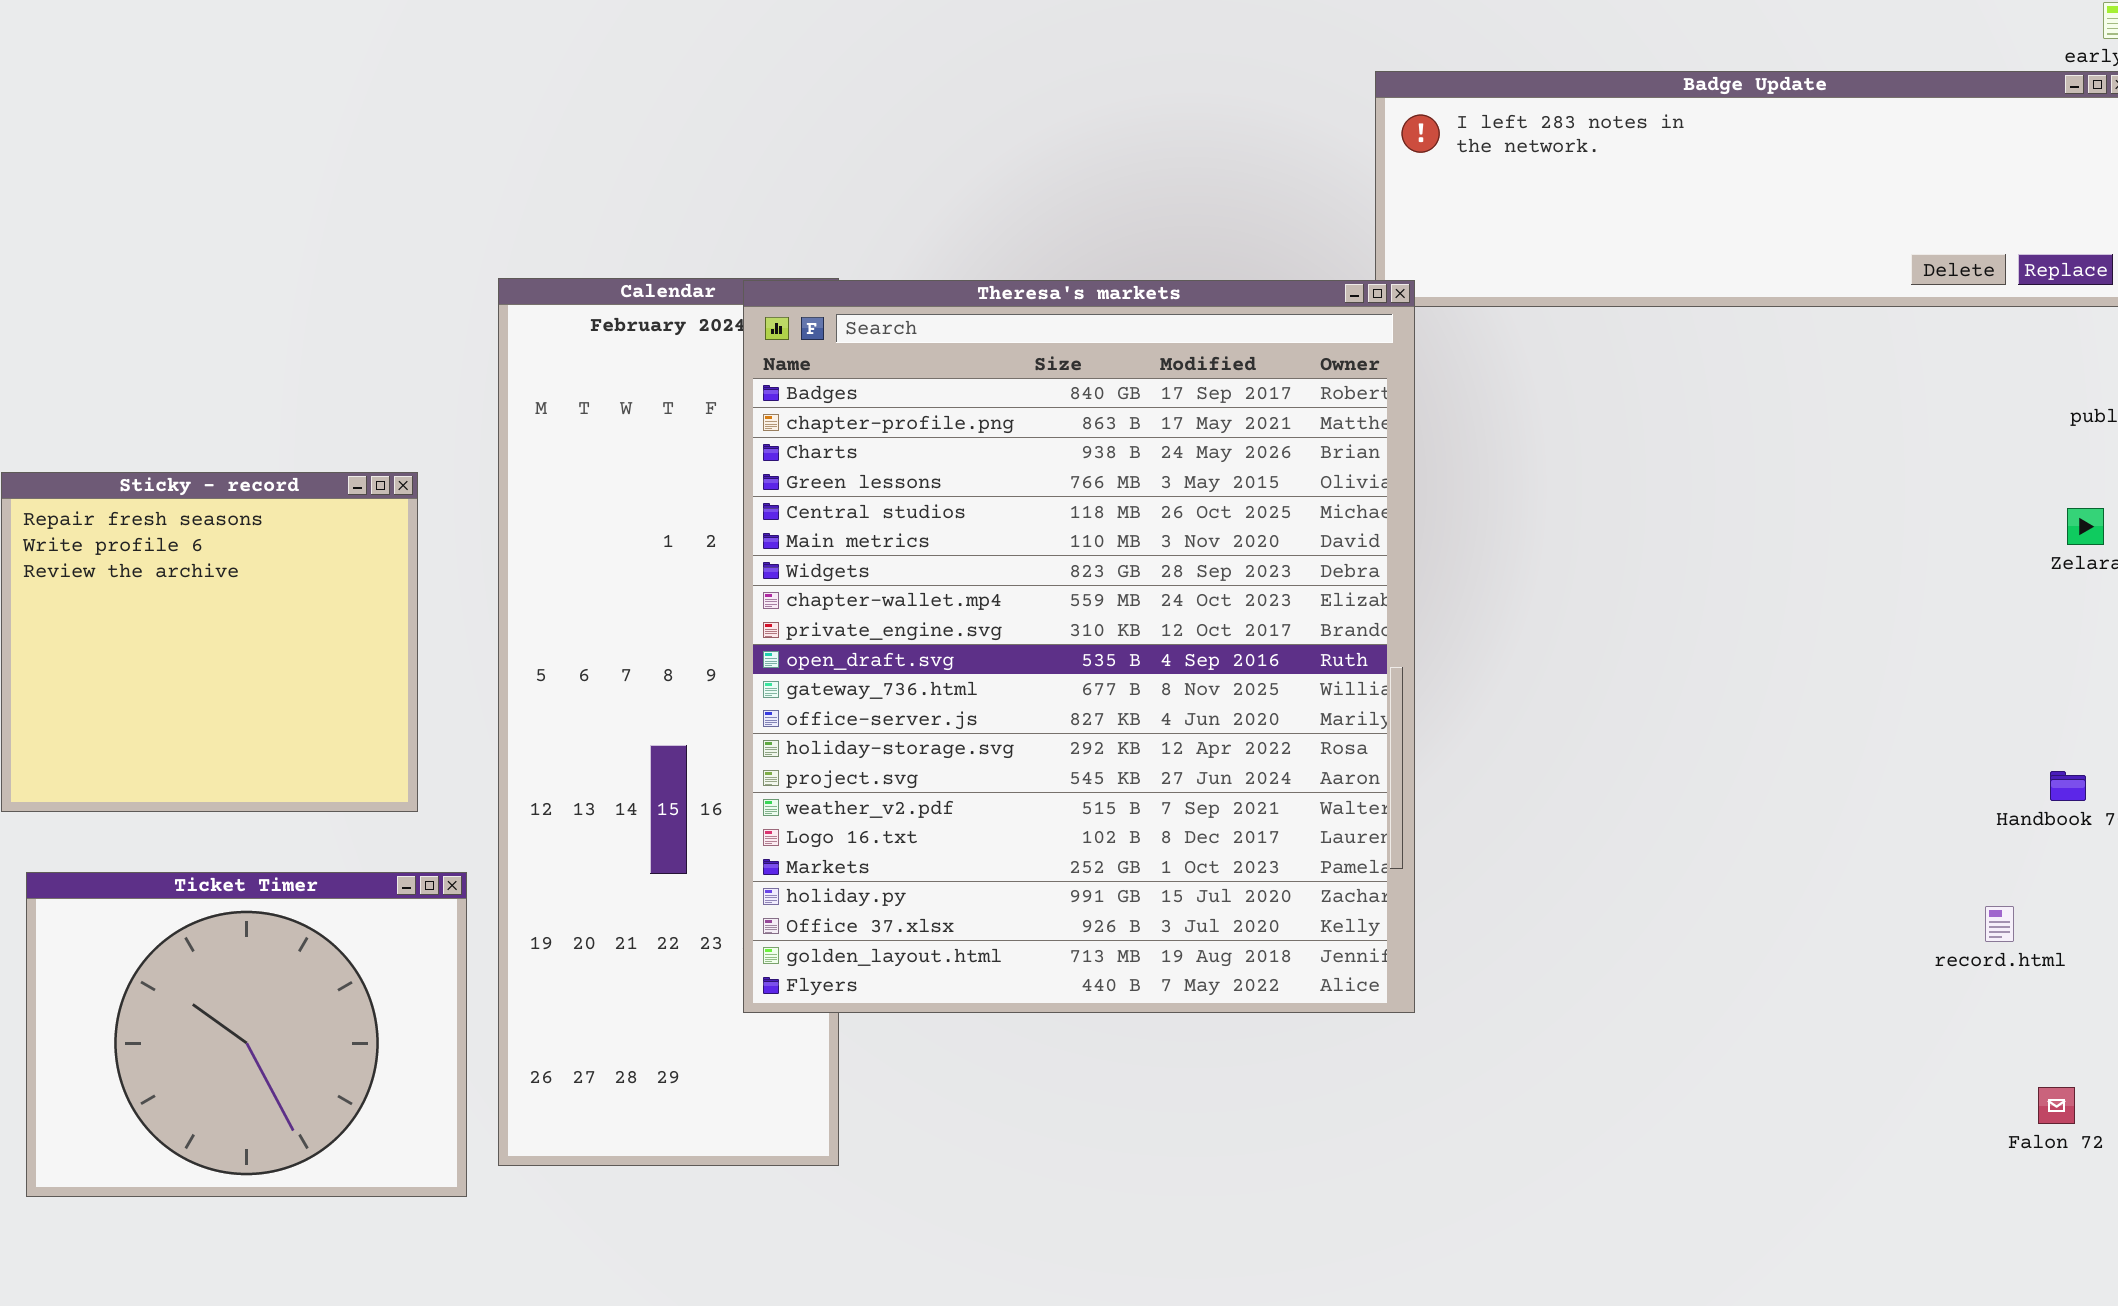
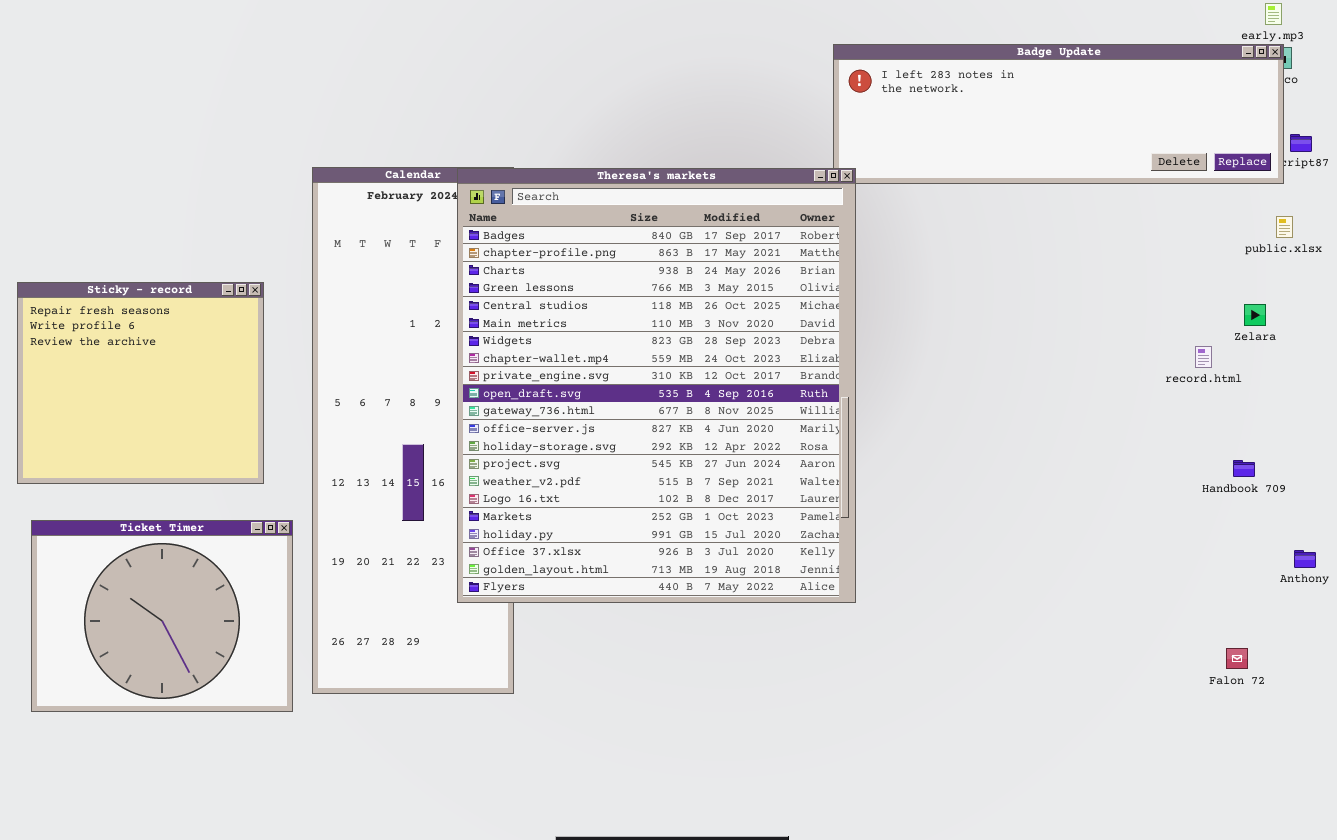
record.html: [1985,906,2014,942] -> [1195,346,1212,368], moved

